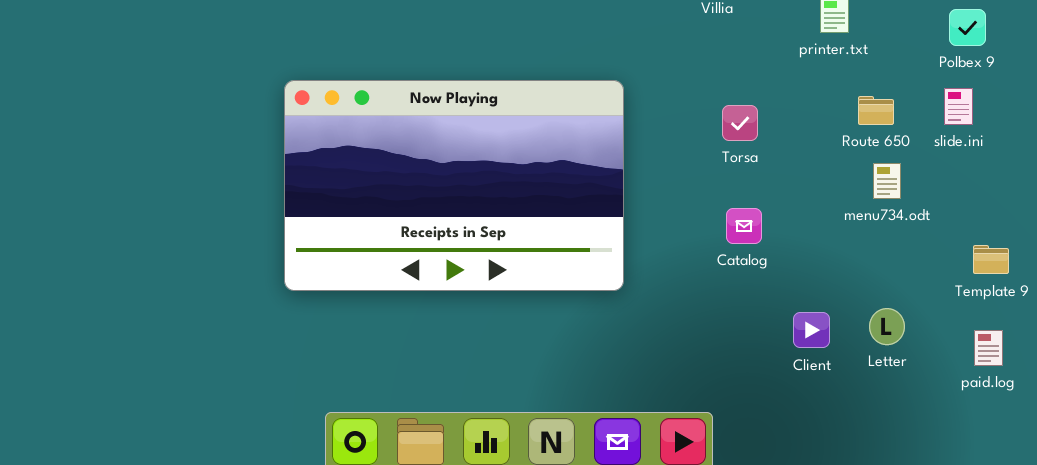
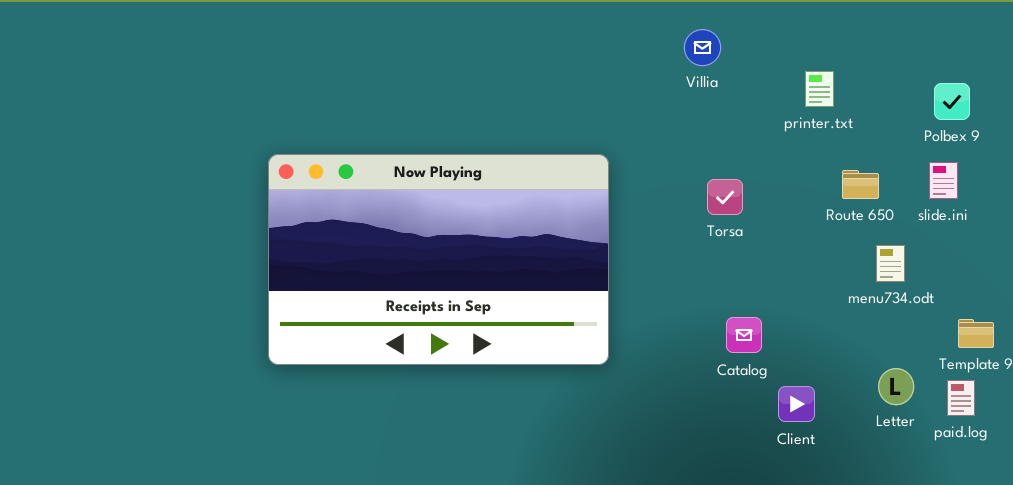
menu734.odt: [873,163,901,199] -> [876,245,905,282], moved
Catalog: [726,208,762,244] -> [726,317,762,353], moved
Letter: [869,308,905,345] -> [878,368,914,405], moved
paid.log: [974,330,1003,366] -> [947,380,975,416], moved

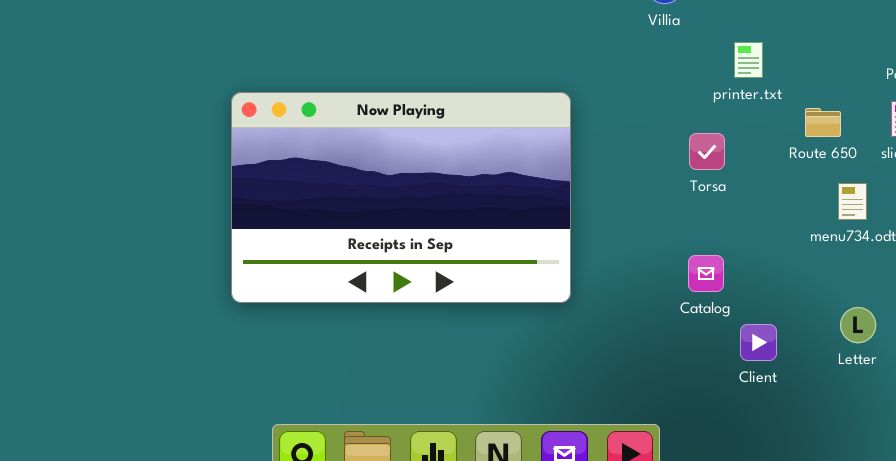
printer.txt: [805,71,834,107] -> [734,42,763,78], moved
Torsa: [707,179,743,215] -> [689,133,725,170], moved

